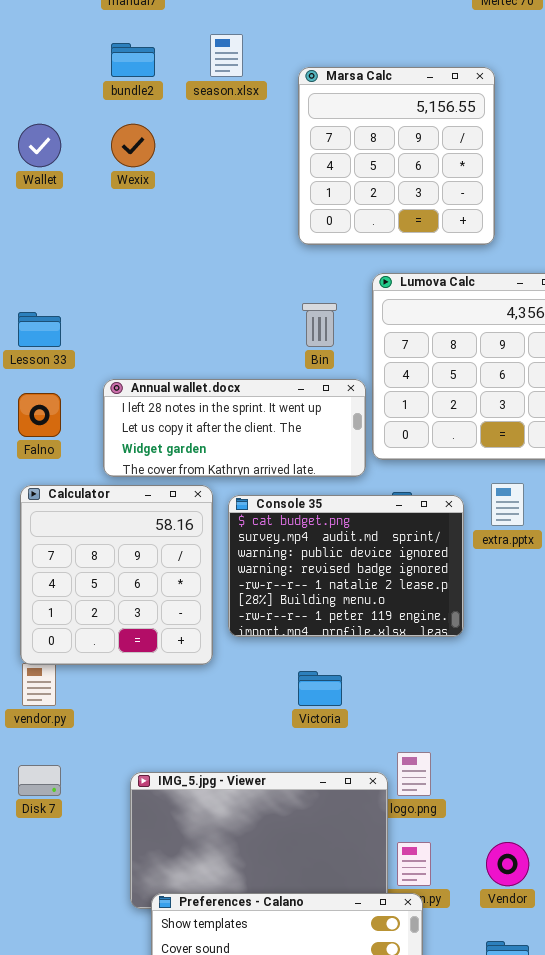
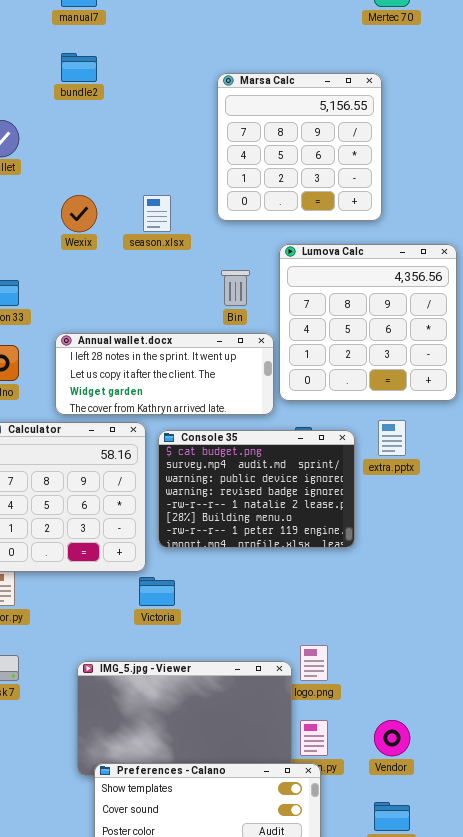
season.xlsx: [210,34,243,77] -> [143,195,171,232], moved
Wexix: [111,124,155,167] -> [61,195,97,232], moved
Victoria: [298,671,342,706] -> [139,577,175,606], moved

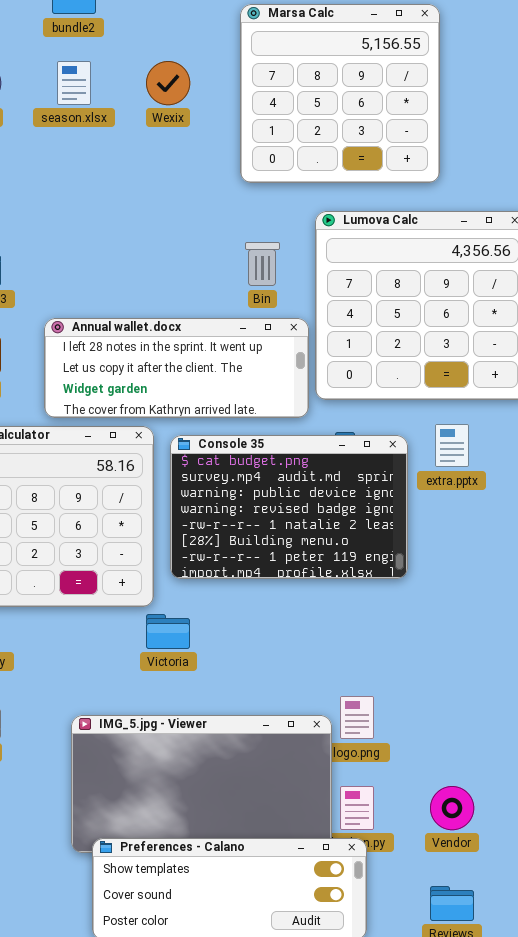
Wexix: [61,195,97,232] -> [146,61,190,105], moved
season.xlsx: [143,195,171,232] -> [57,61,91,105], moved

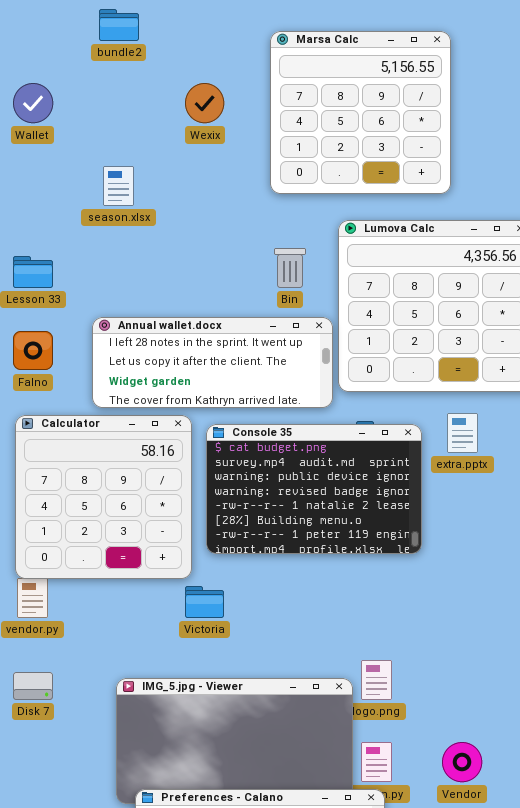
season.xlsx: [57,61,91,105] -> [103,166,134,206], moved

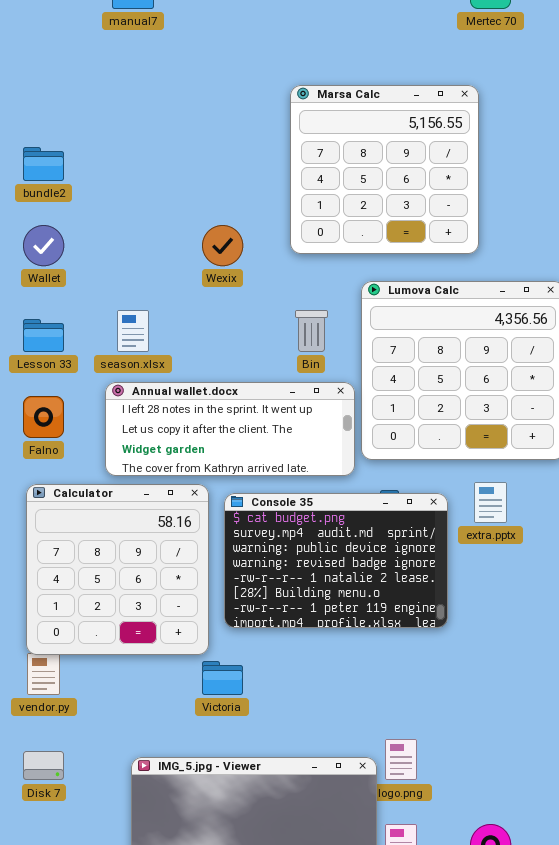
bundle2: [99,9,139,41] -> [23,147,64,181], moved
Wallet: [13,83,53,123] -> [23,225,64,266], moved
Wexix: [185,83,224,123] -> [202,225,243,266], moved
season.xlsx: [103,166,134,206] -> [117,310,149,352], moved

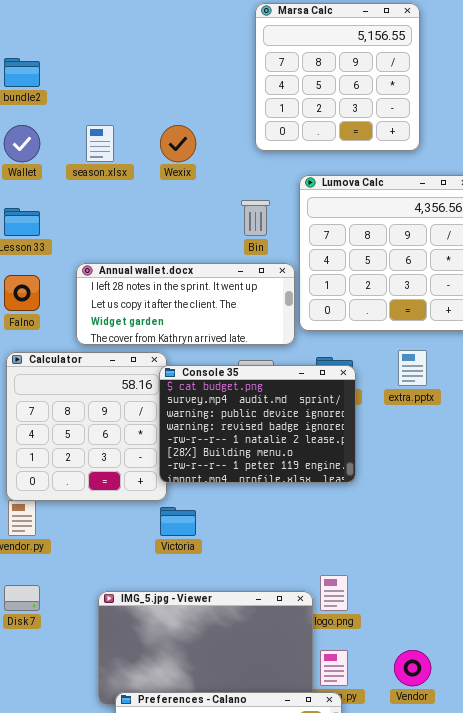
Marsa Calc: [290,85,479,254] -> [255,3,420,151], moved
season.xlsx: [117,310,149,352] -> [86,125,114,162], moved
Console 35: [224,493,448,628] -> [159,365,356,483], moved

